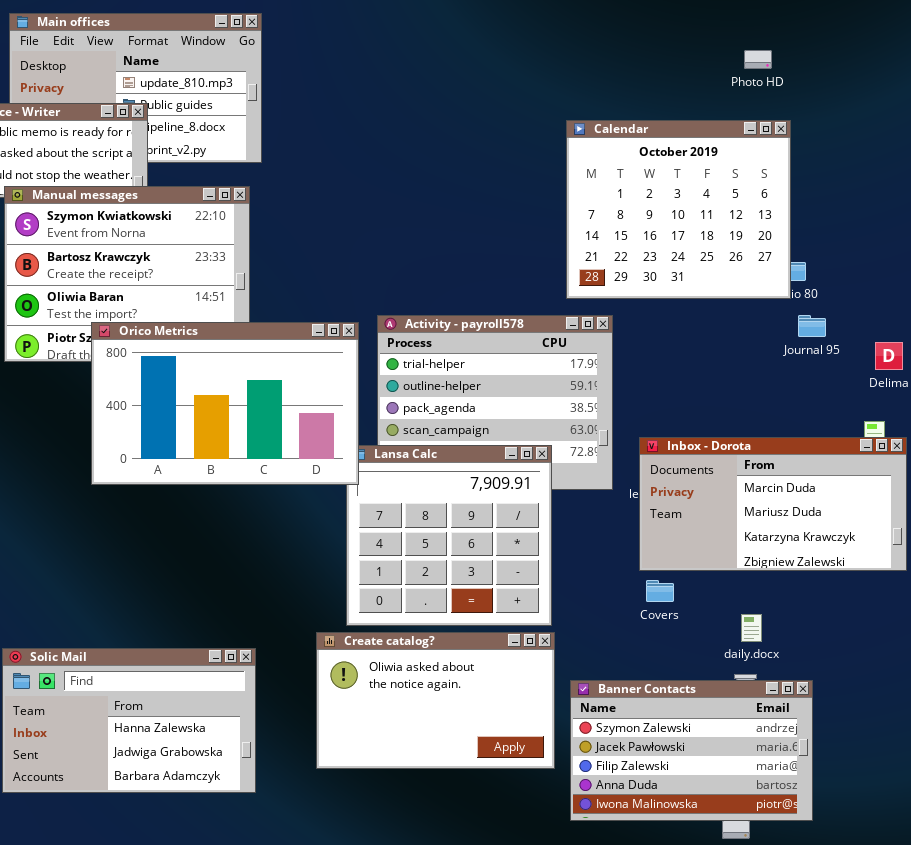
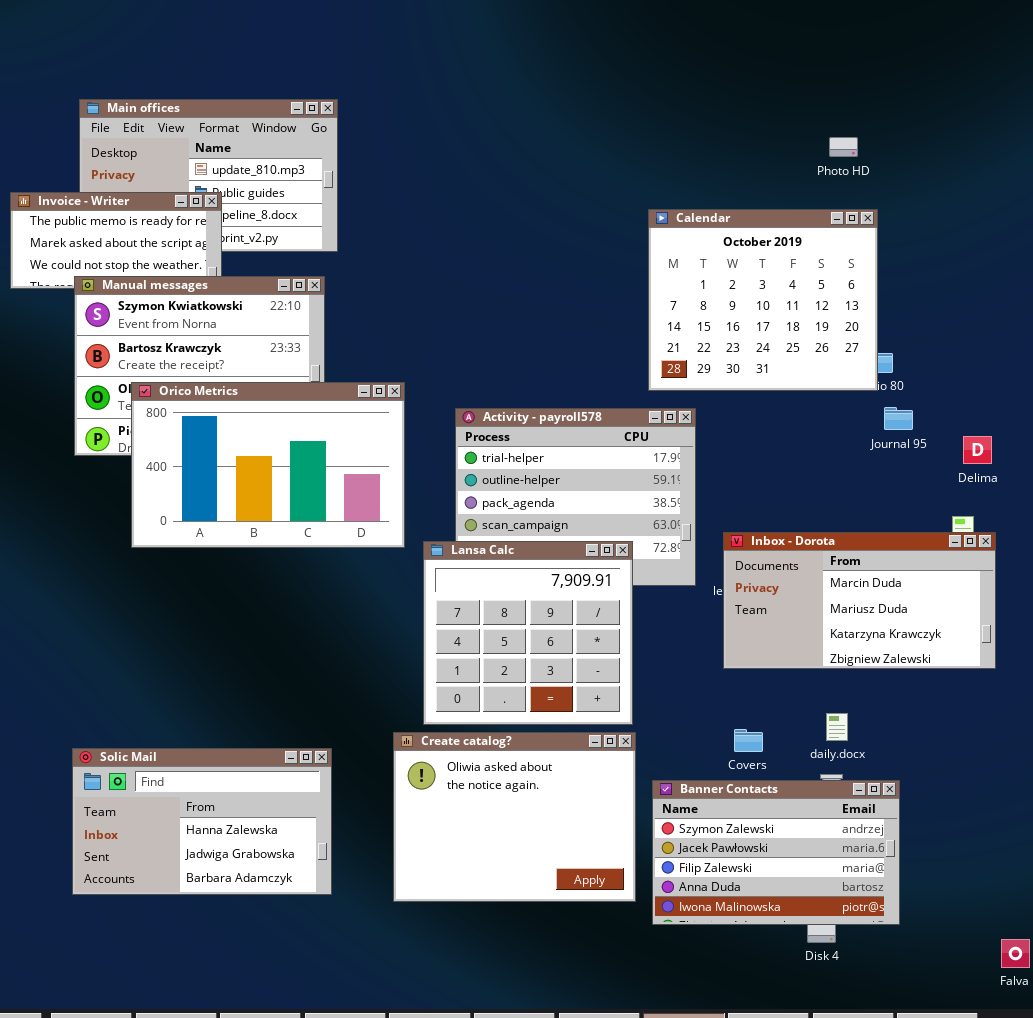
Orico Metrics: [91,322,359,485] -> [131,382,405,548], moved
Covers: [646,580,674,602] -> [734,729,763,752], moved
Create catalog?: [316,632,555,769] -> [393,732,636,902], resized

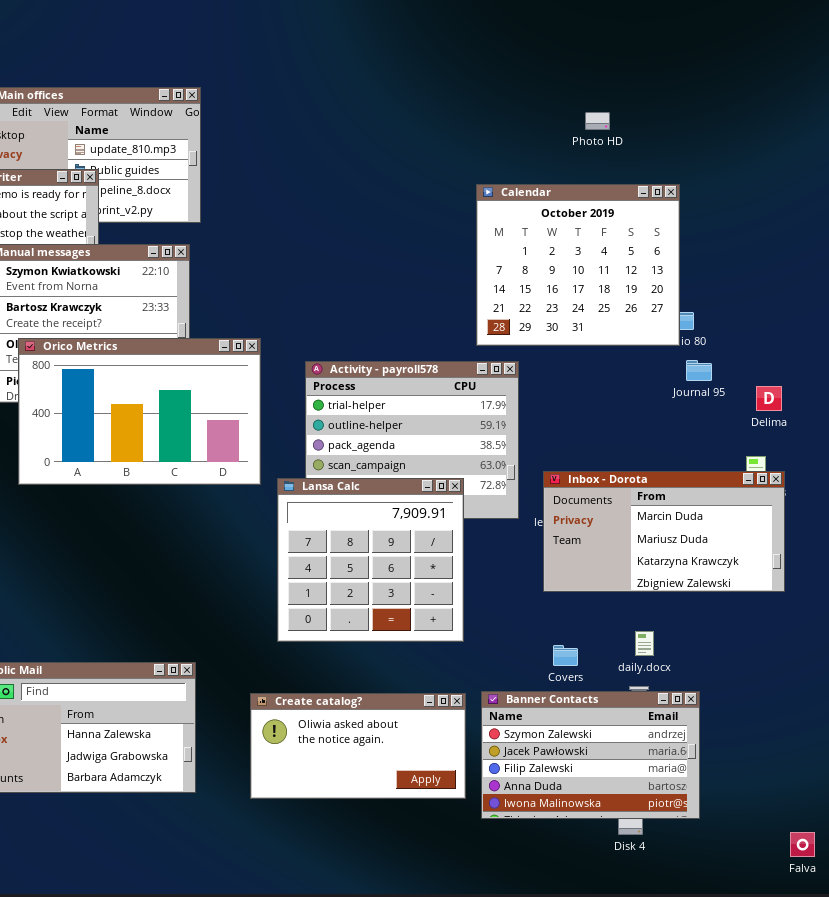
Photo HD: [829,137,858,157] -> [585,112,610,130], moved
Create catalog?: [393,732,636,902] -> [250,693,466,799], resized

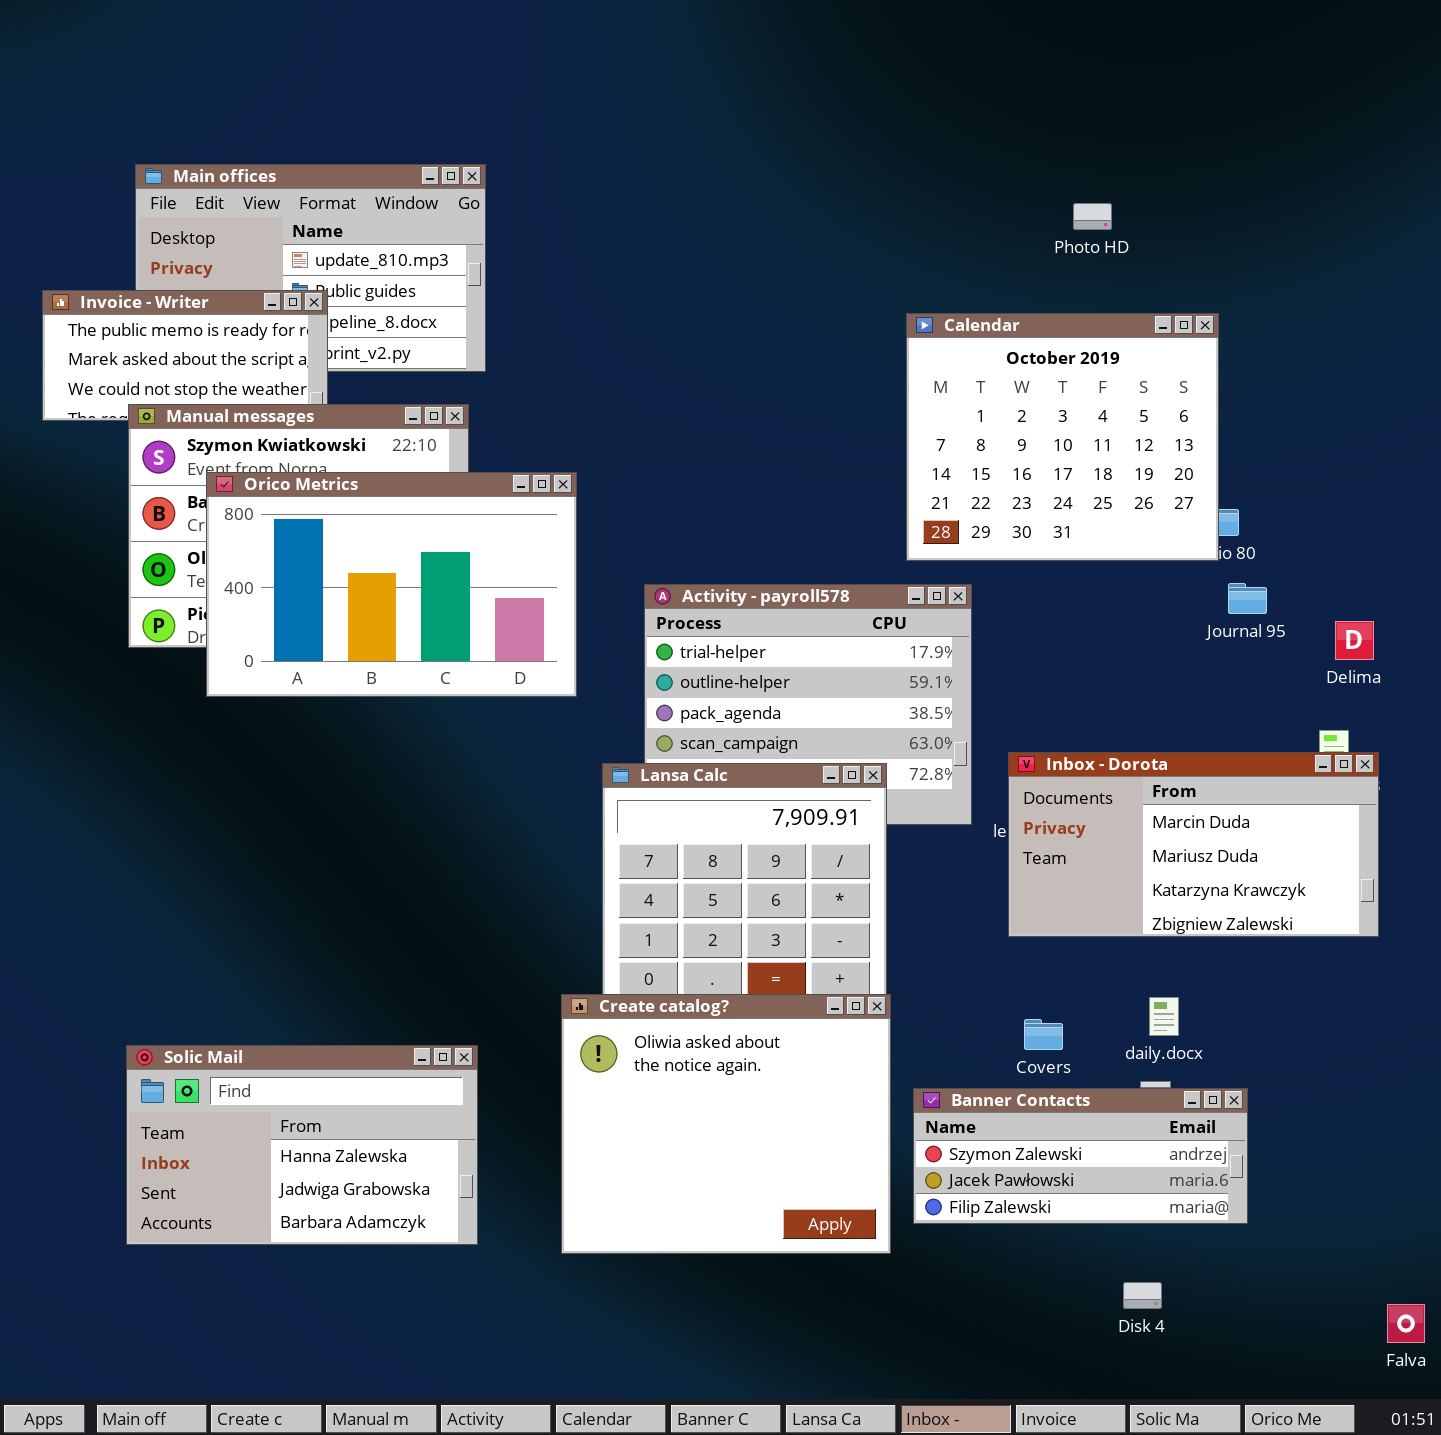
Orico Metrics: [18,338,261,485] -> [206,472,577,697], moved
Banner Contacts: [481,691,700,819] -> [913,1088,1248,1224], resized
Create catalog?: [250,693,466,799] -> [561,994,891,1254], resized

